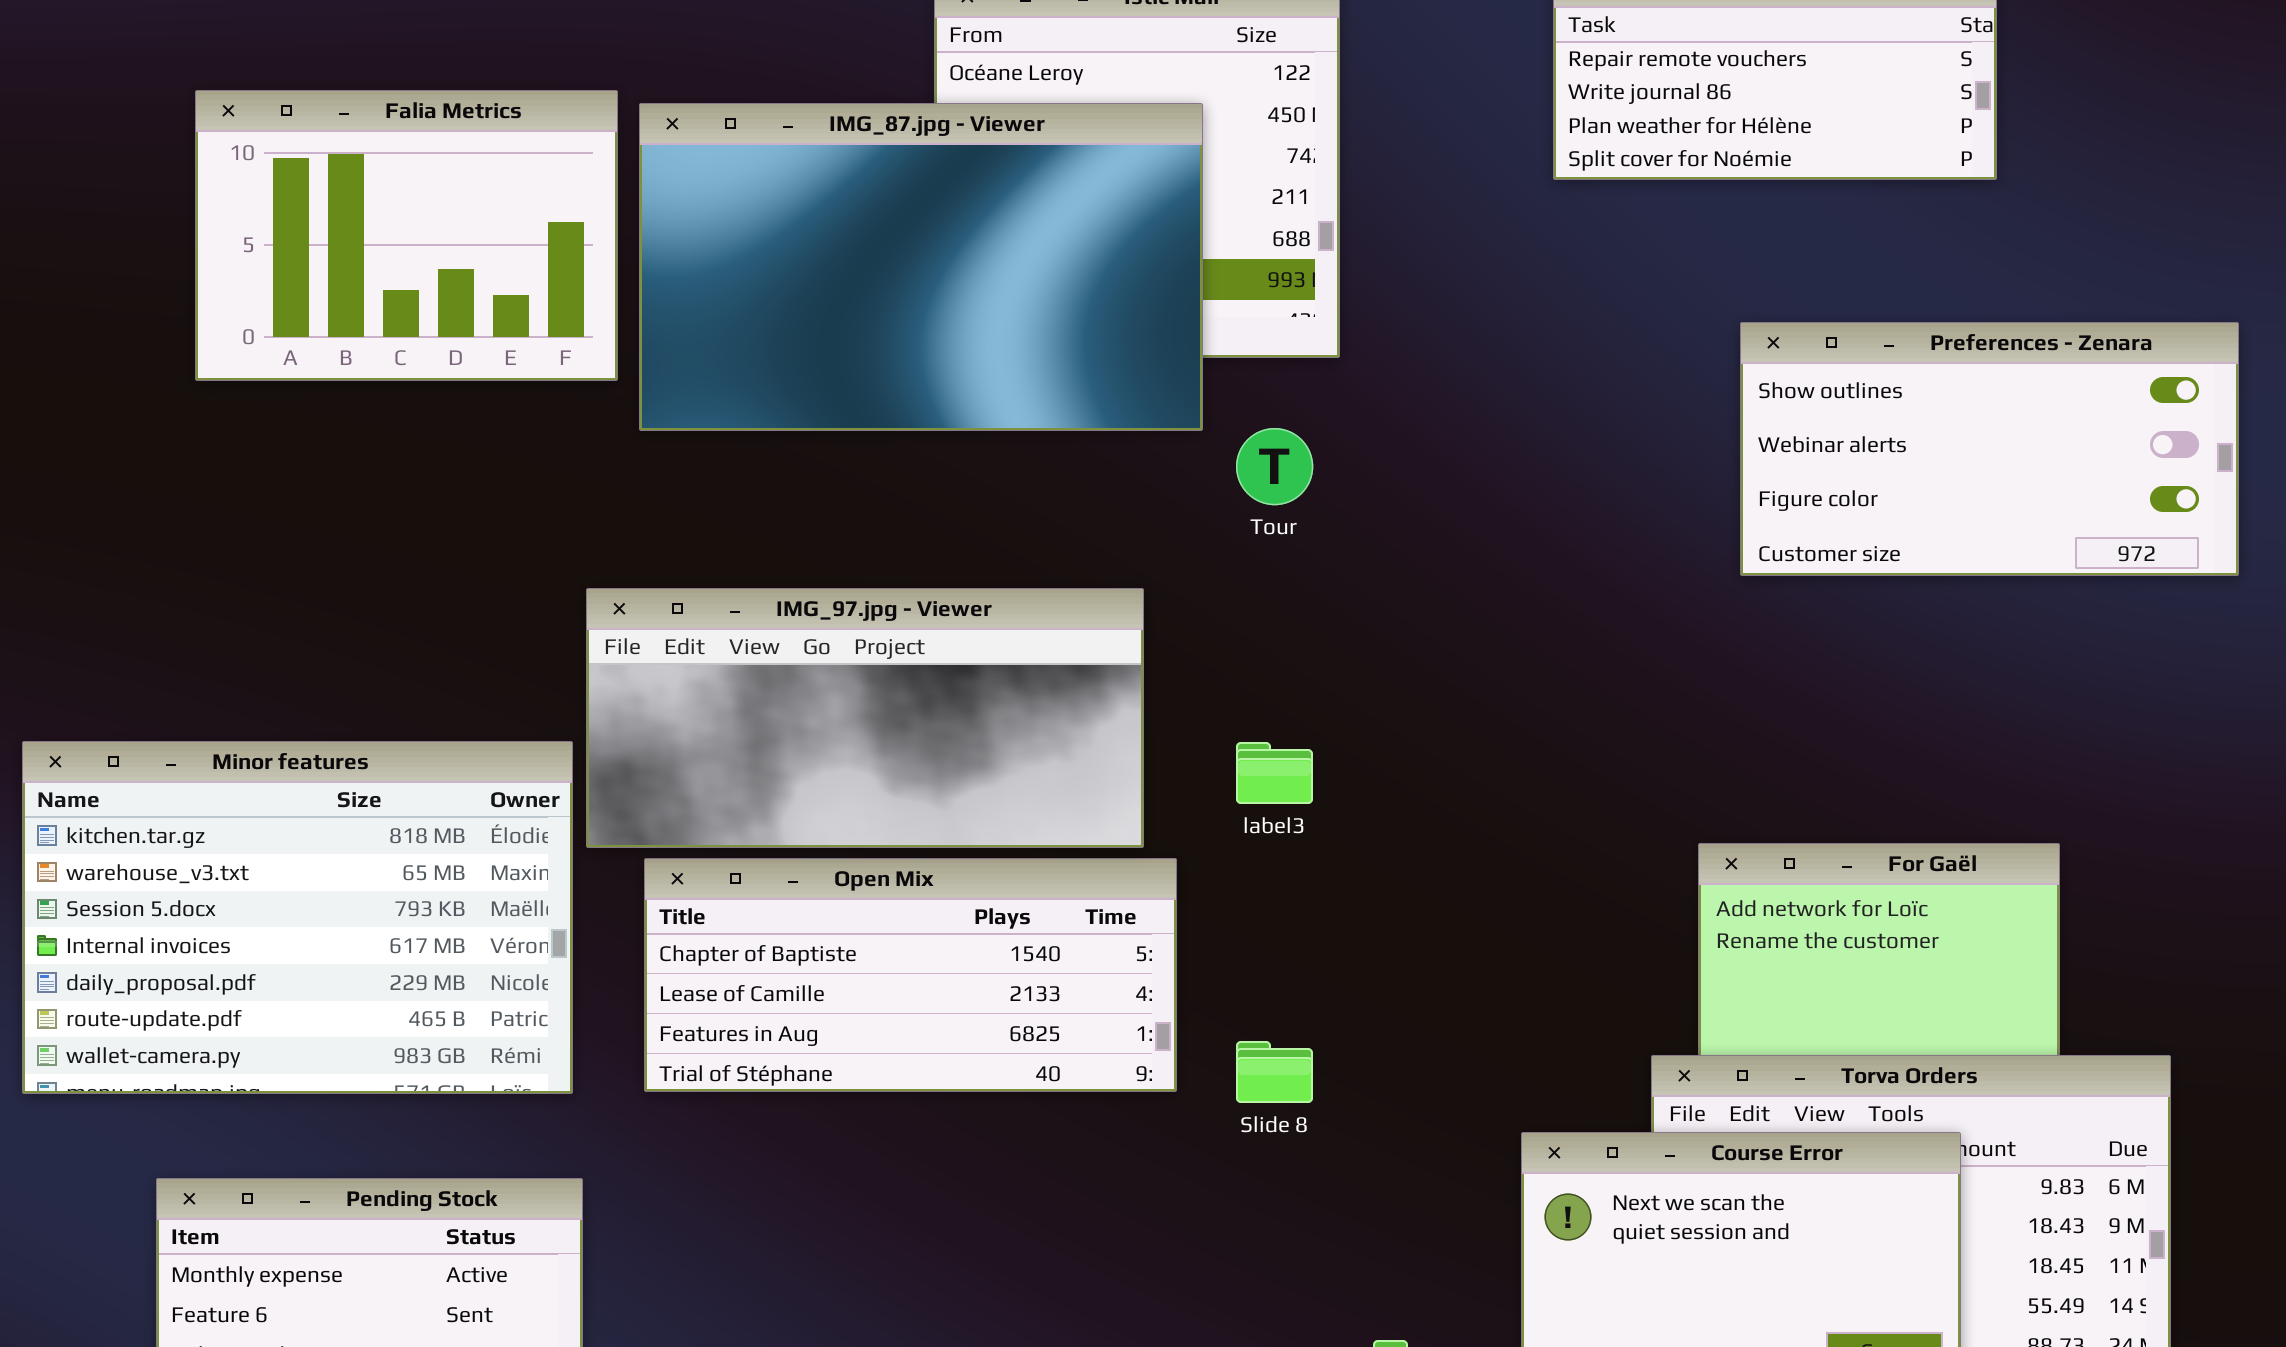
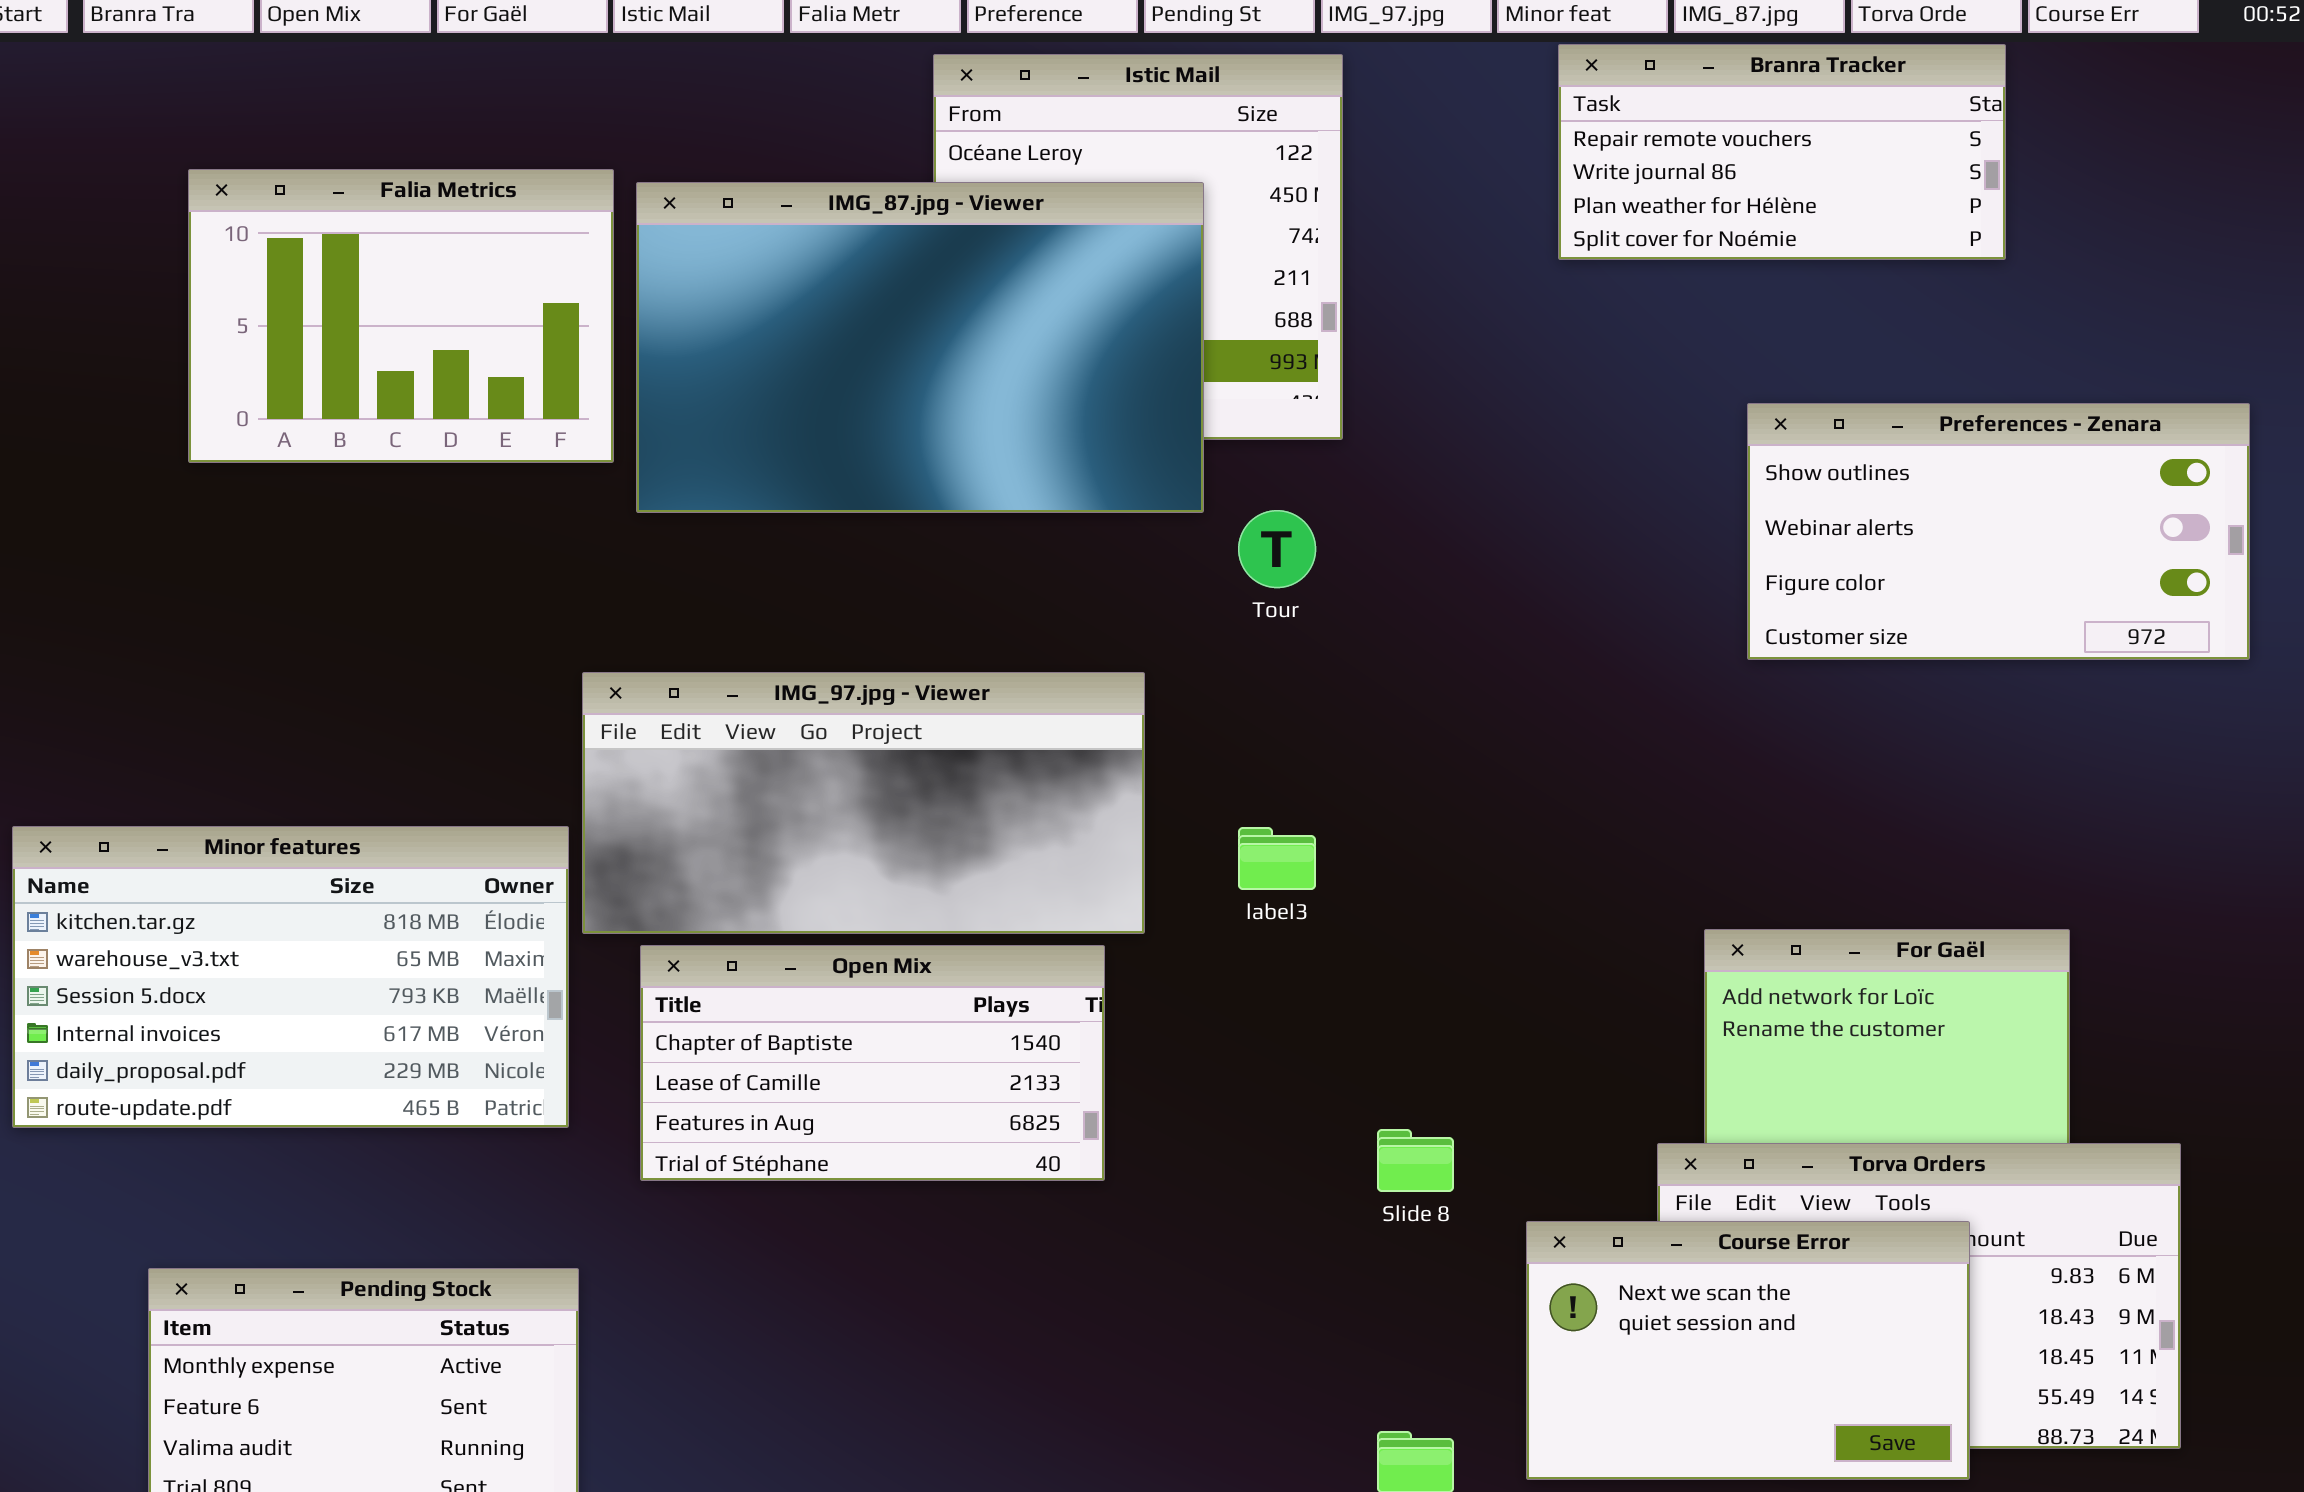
Minor features: [22,741,573,1094] -> [12,826,569,1128], resized
Open Mix: [644,858,1177,1092] -> [640,945,1105,1181], resized
Slide 8: [1236,1041,1313,1103] -> [1377,1129,1454,1192], moved

